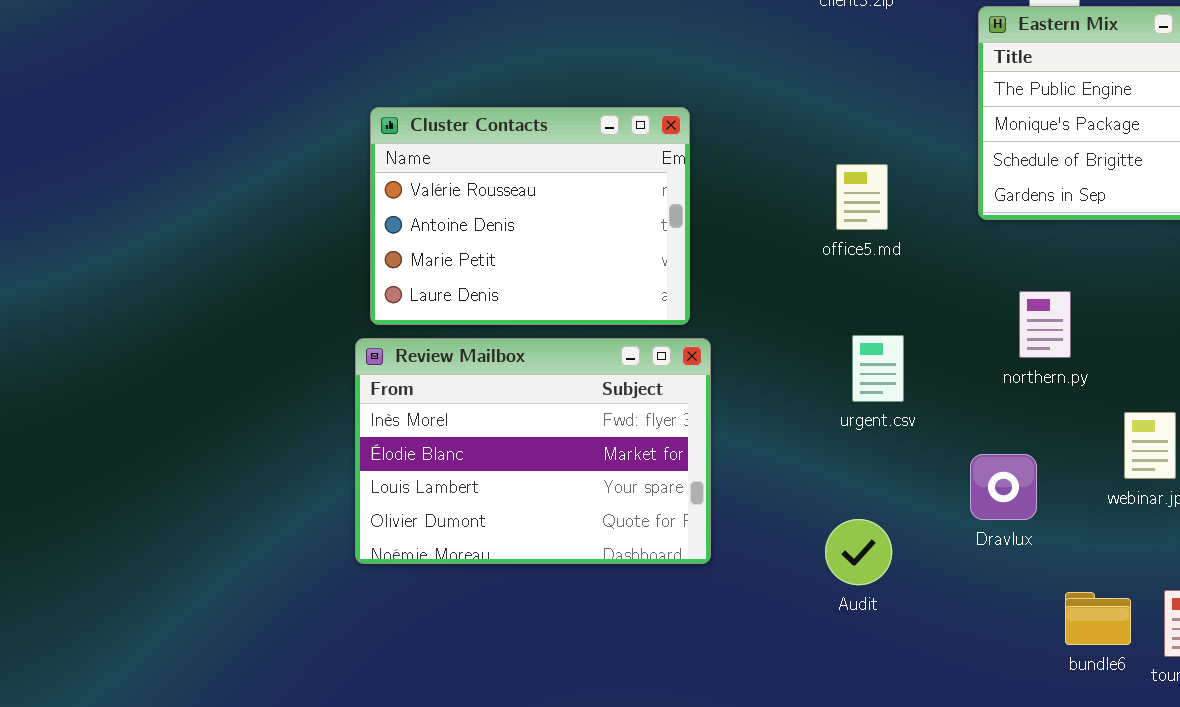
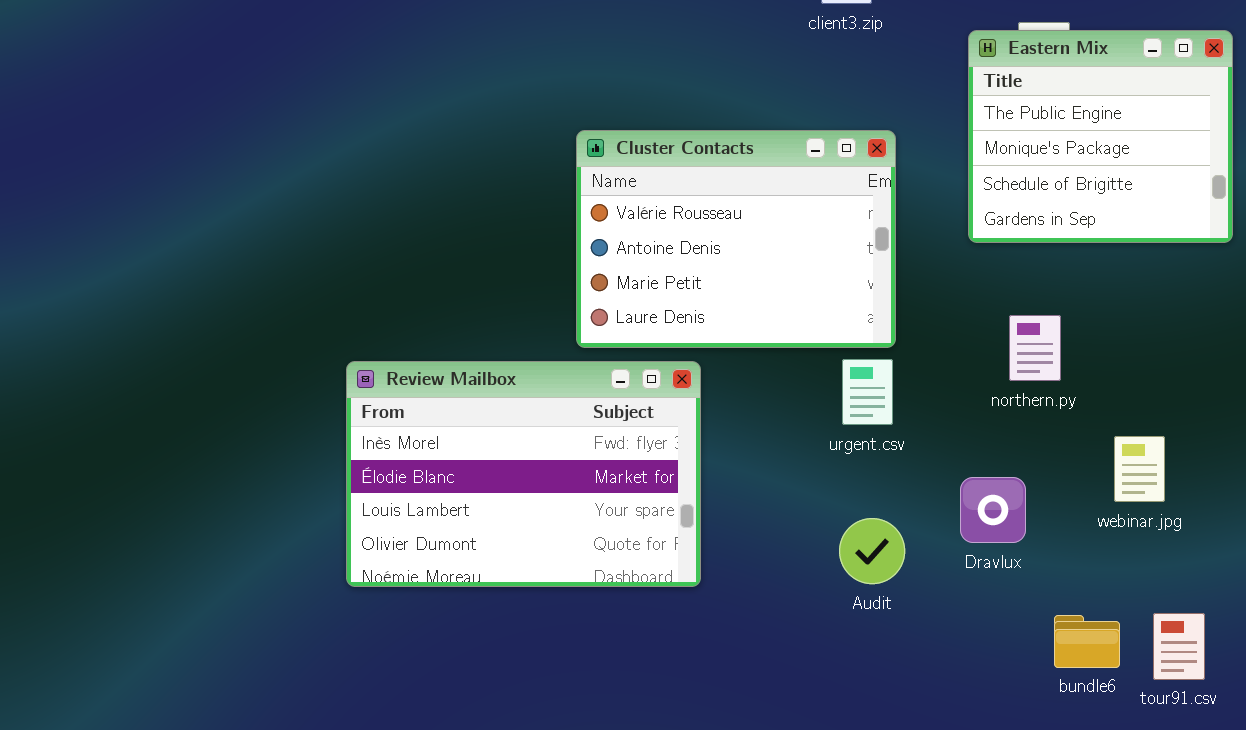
Cluster Contacts: [370,107,690,325] -> [576,130,896,348], moved
Audit: [825,519,892,585] -> [839,518,905,584], moved

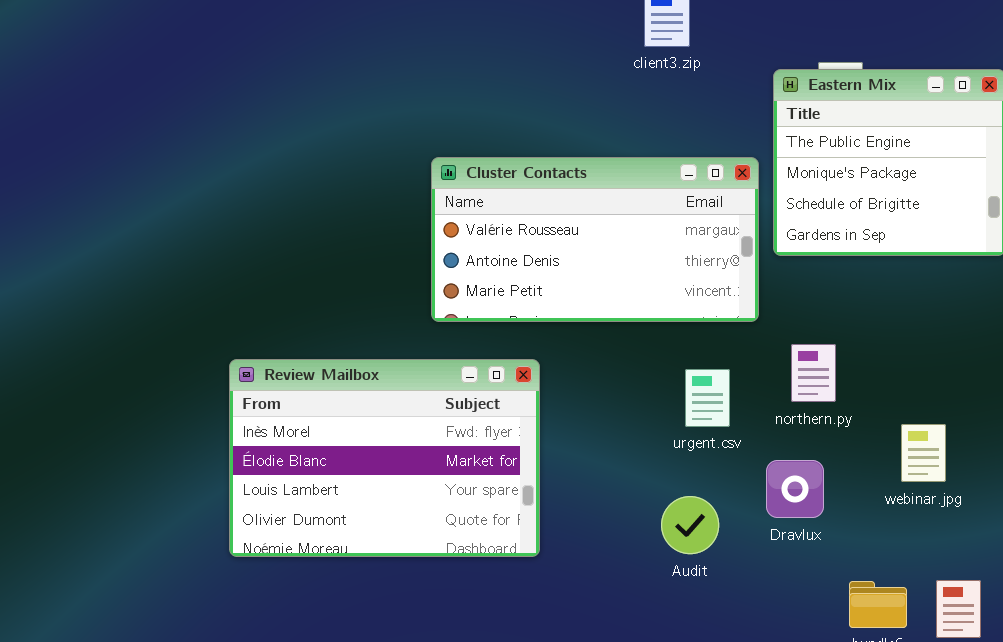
Cluster Contacts: [576,130,896,348] -> [431,157,759,322], resized
northern.py: [1009,315,1061,381] -> [791,344,836,402], moved
urgent.csv: [842,359,893,425] -> [685,369,730,427], moved

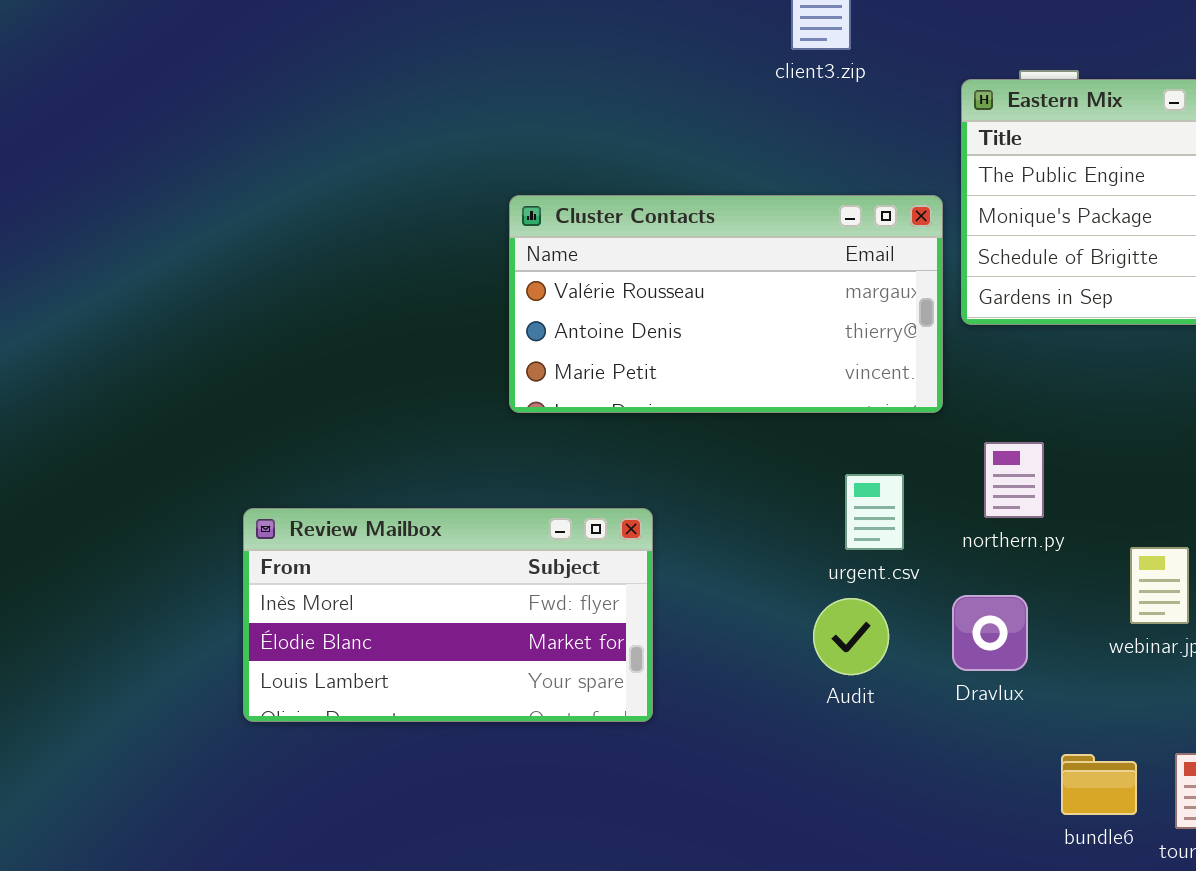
Review Mailbox: [229,359,540,557] -> [243,508,653,722], resized
Audit: [661,496,719,554] -> [813,598,889,675], moved

